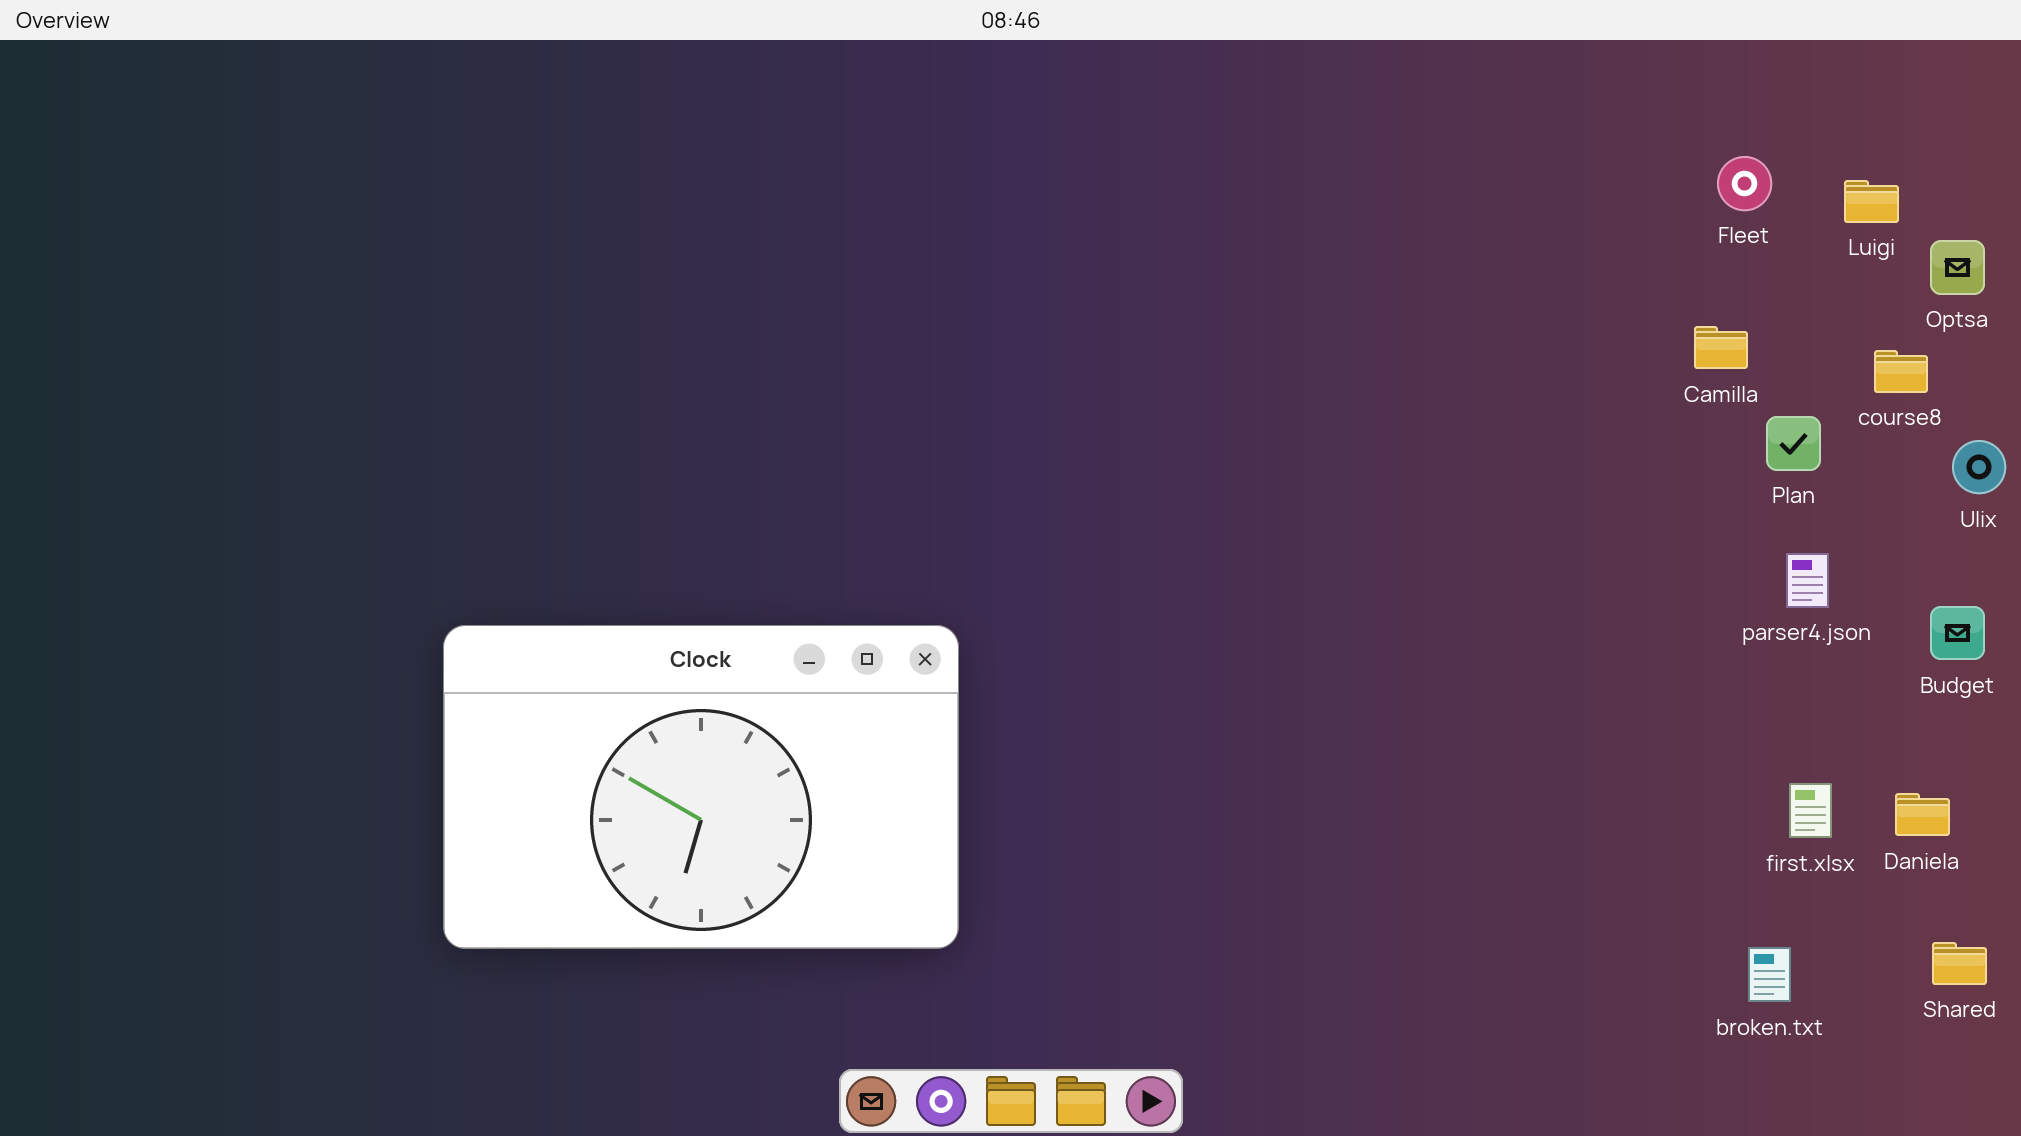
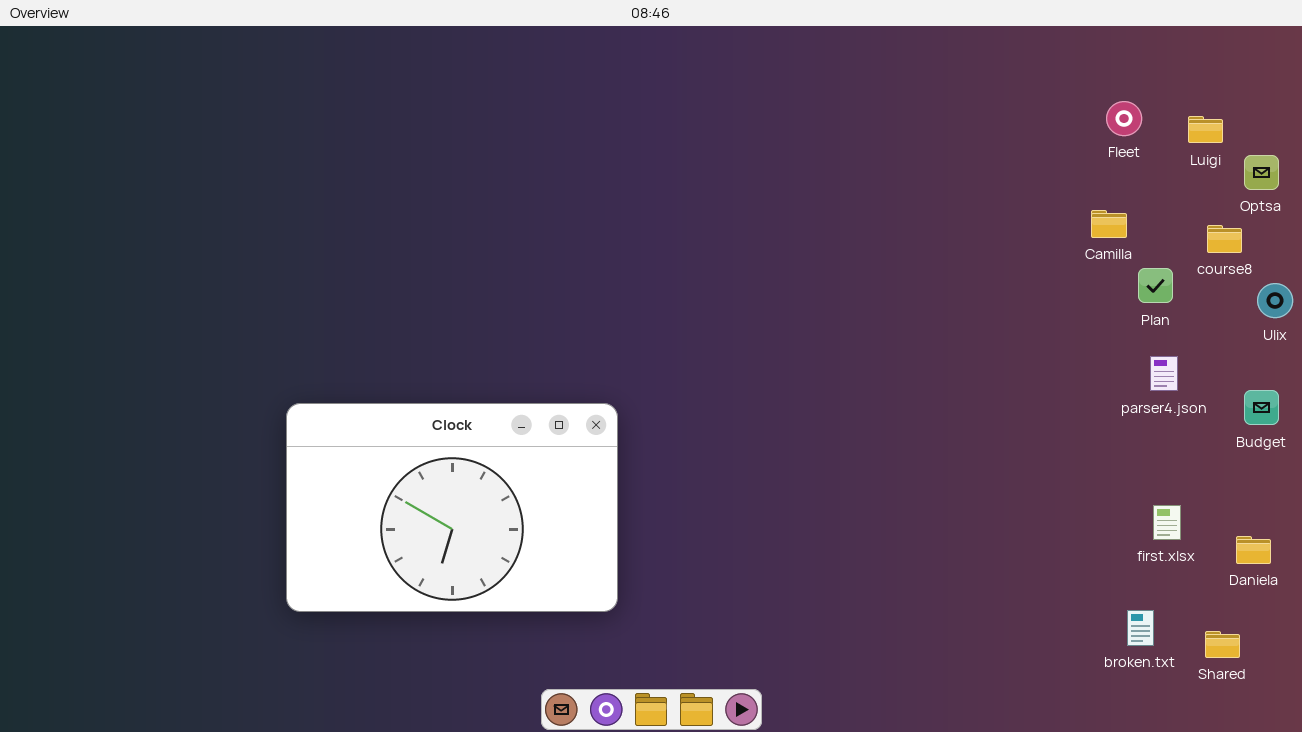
Daniela: [1895,793,1950,836] -> [1236,536,1271,564], moved
Shared: [1932,942,1987,985] -> [1205,631,1240,658], moved

